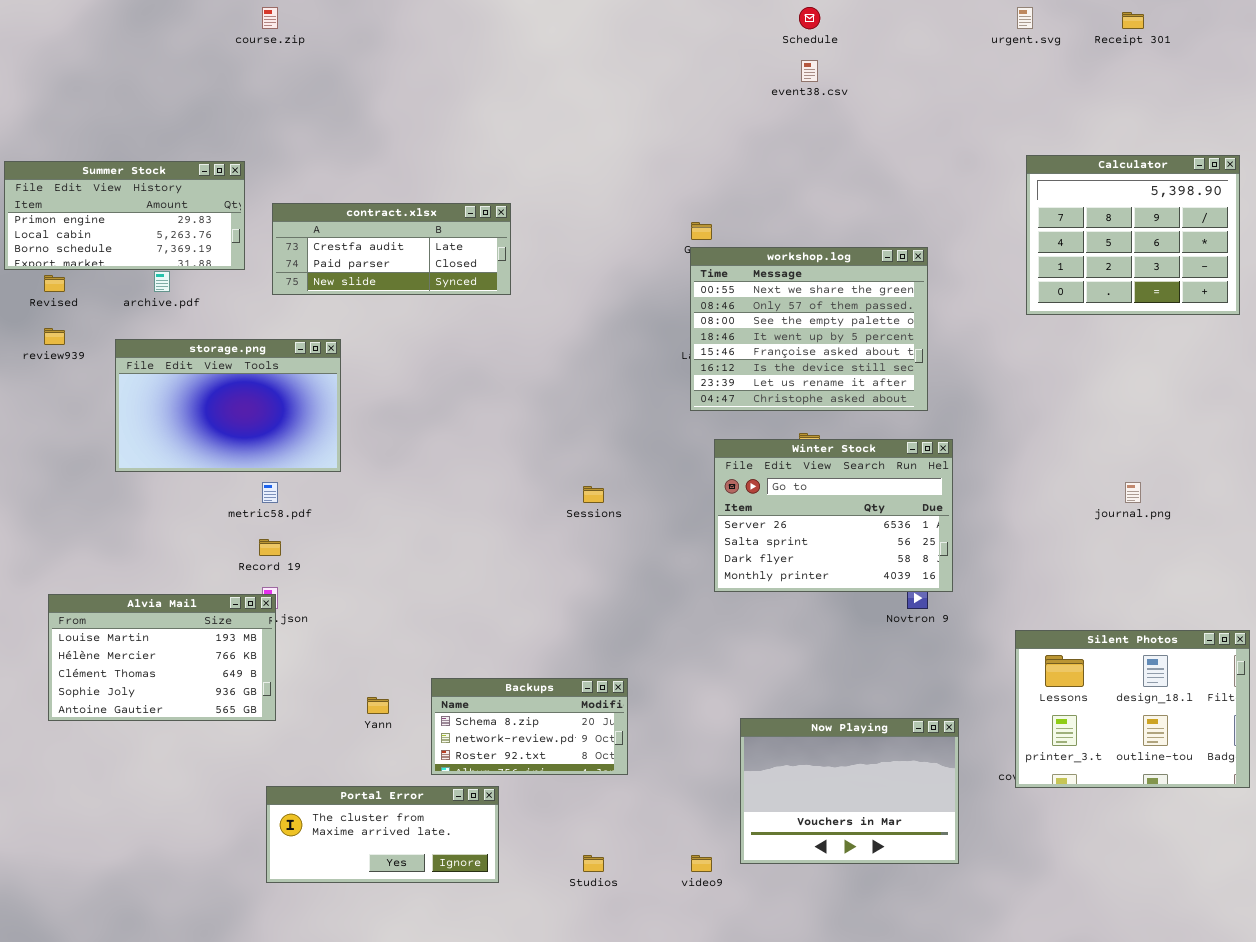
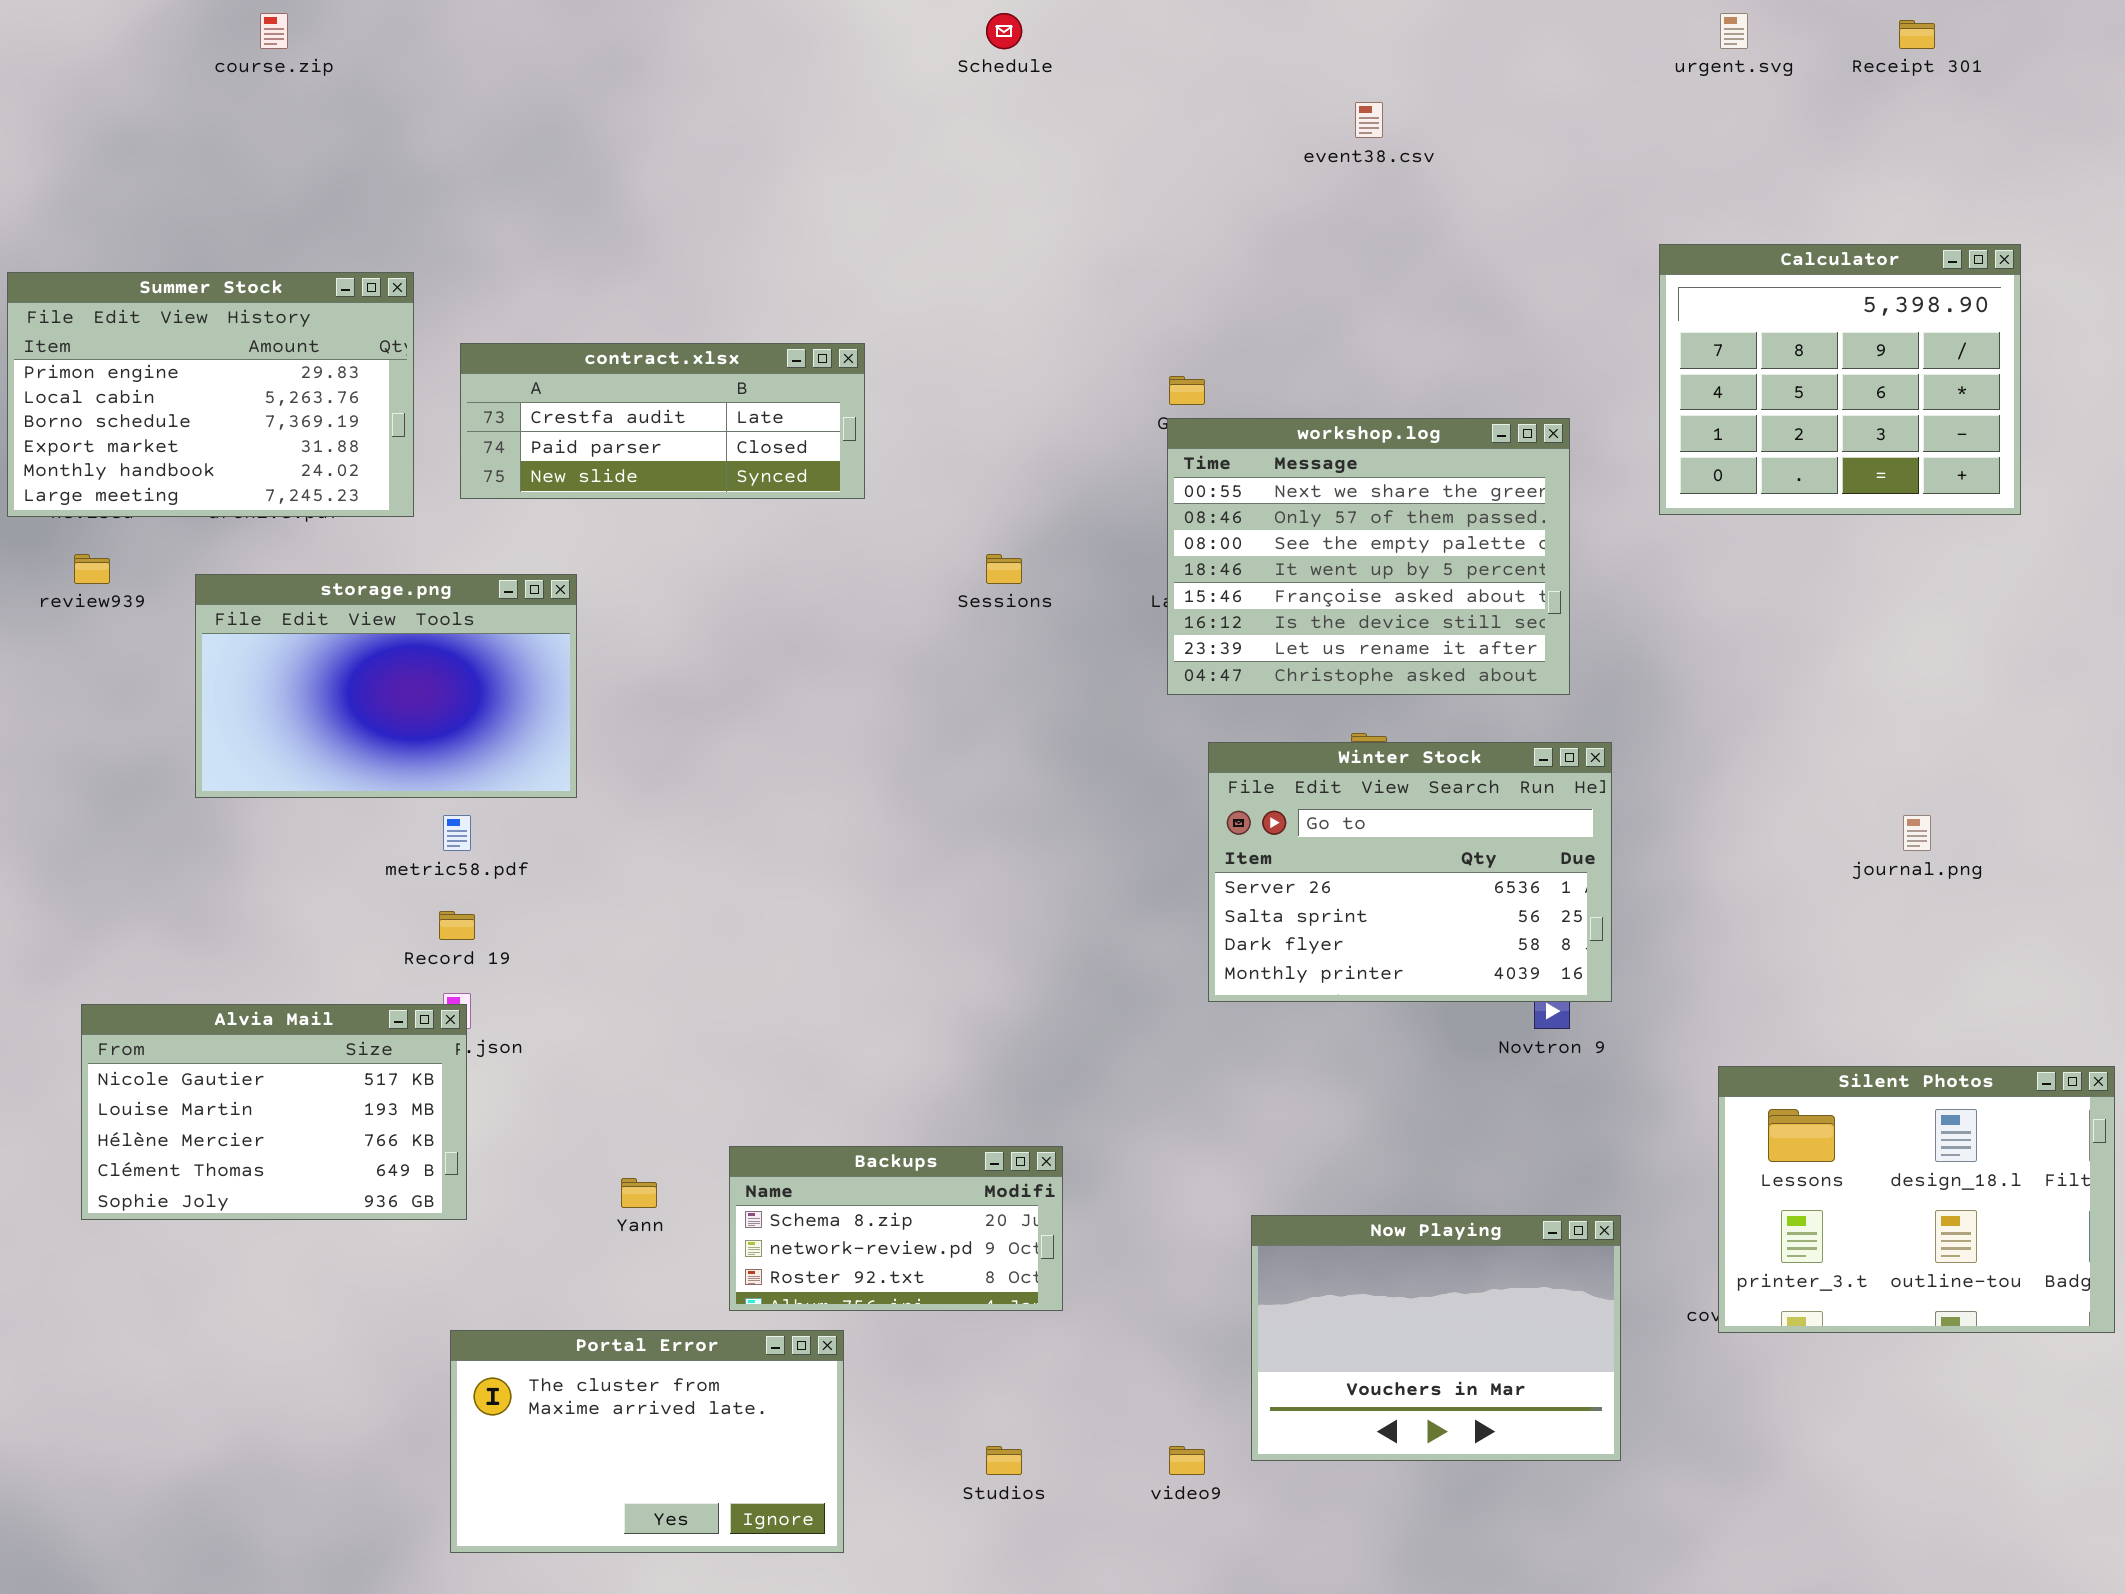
course.zip: [262,7,278,29] -> [260,13,288,49], moved
Schedule: [799,7,820,29] -> [986,13,1022,49], moved
Calculator: [1026,155,1240,315] -> [1659,244,2021,515], moved
Summer Stock: [4,161,245,270] -> [7,272,414,517], resized
Sessions: [583,486,604,503] -> [986,554,1022,584], moved
Alvia Mail: [48,594,276,721] -> [81,1004,467,1220], scrolled up 1 row
Portal Error: [266,786,499,883] -> [450,1330,844,1553], resized

